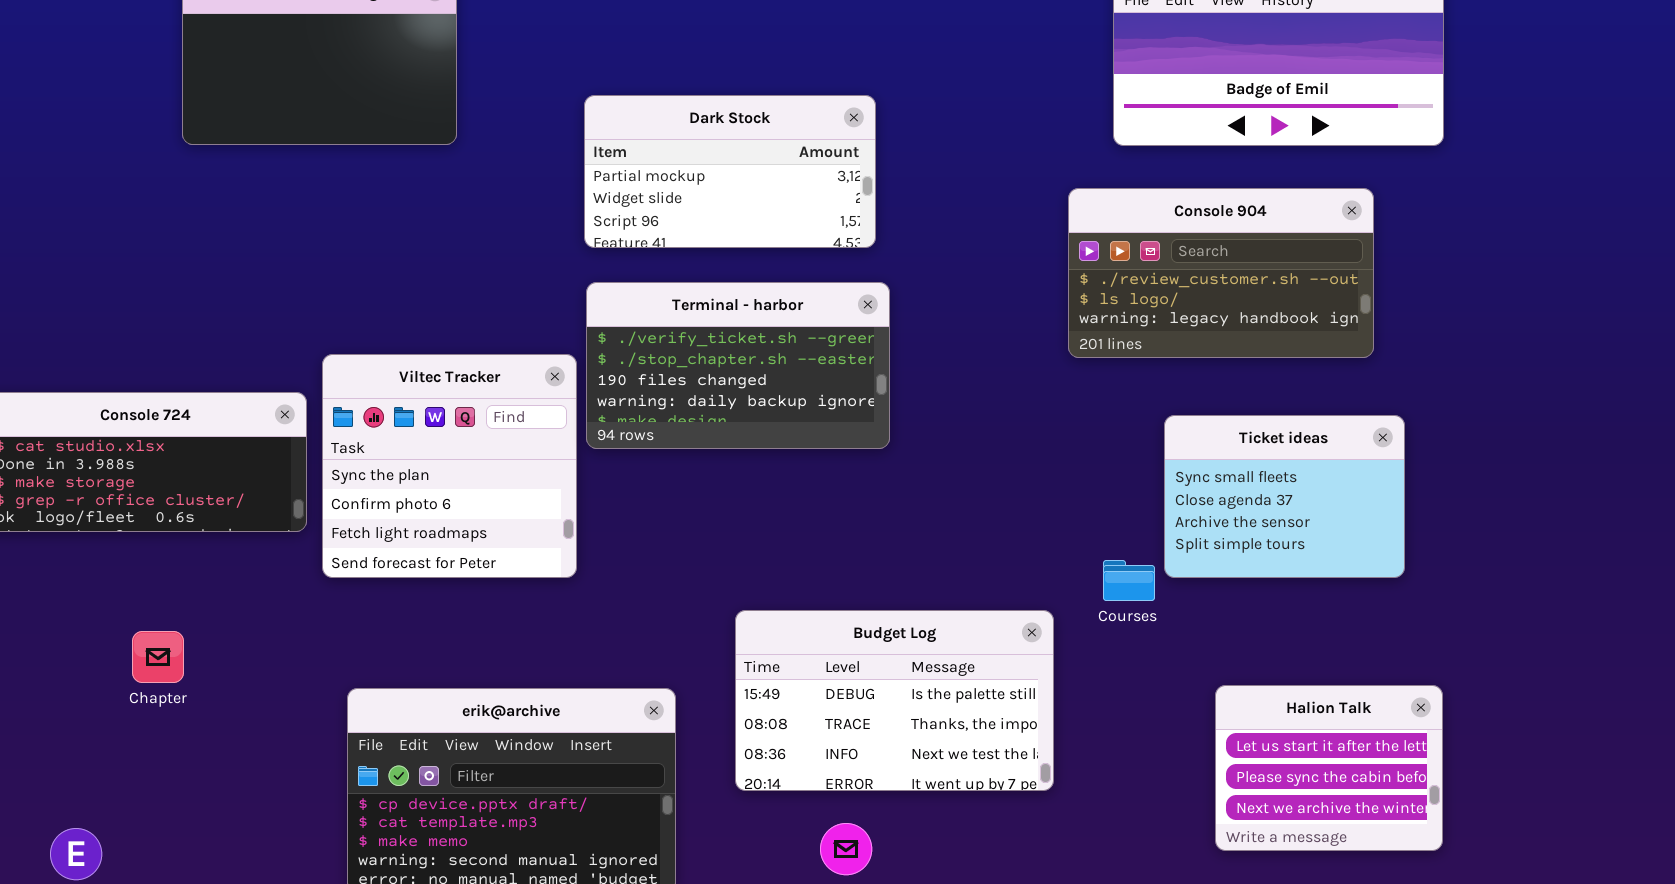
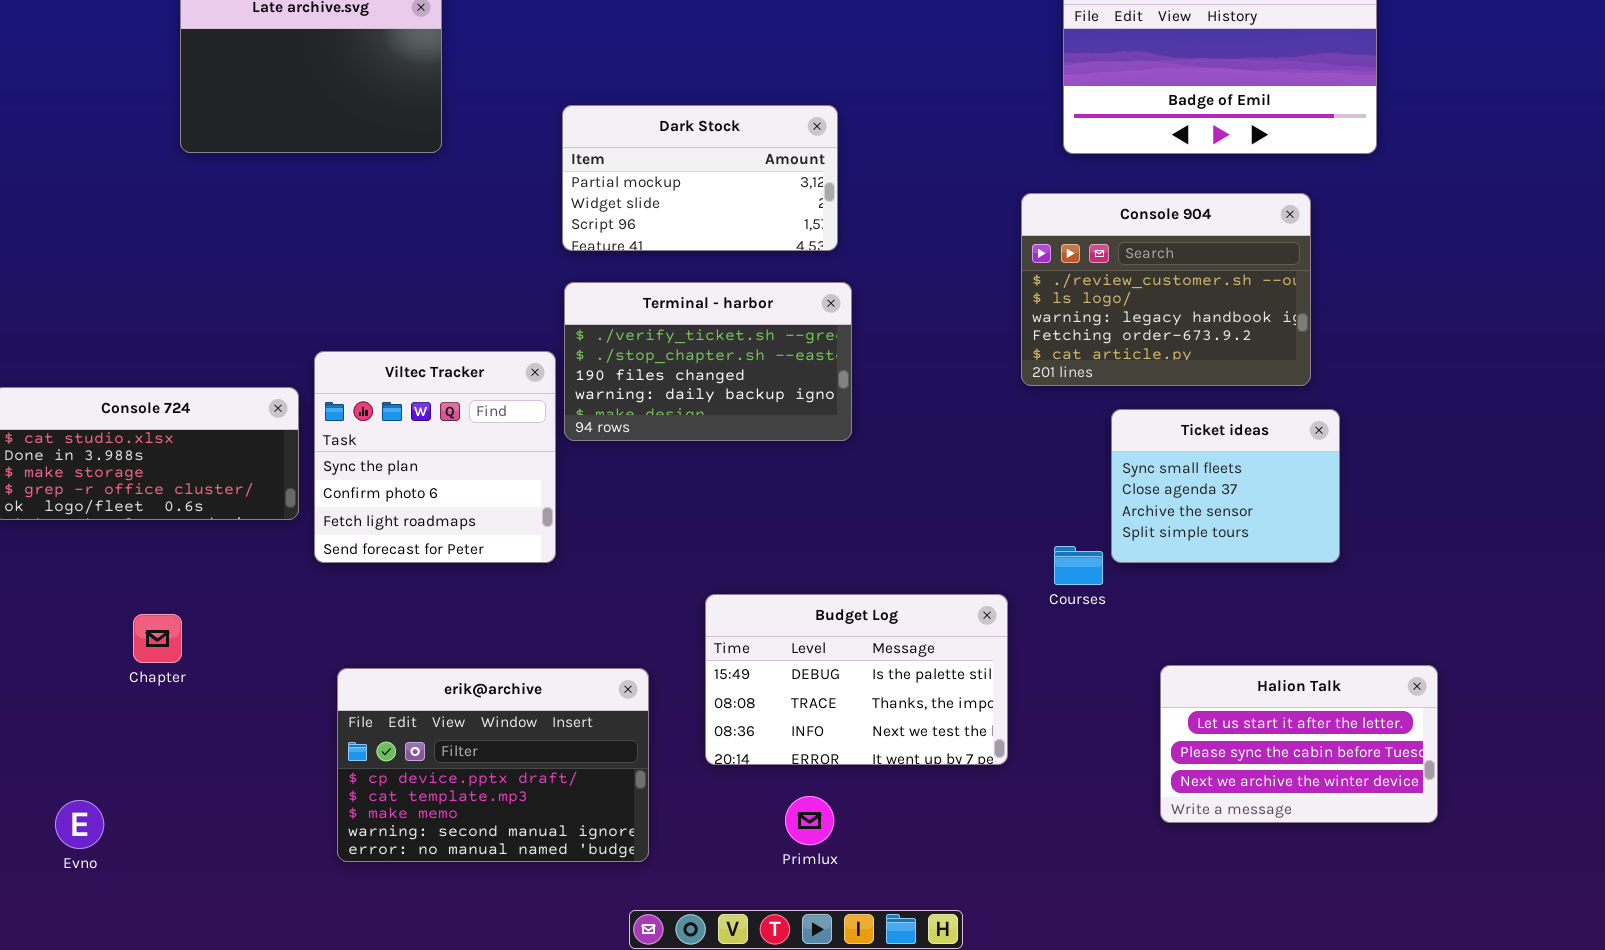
Console 904: [1068,188,1374,358] -> [1021,193,1311,386], resized
Halion Talk: [1215,685,1443,851] -> [1160,665,1438,823], resized

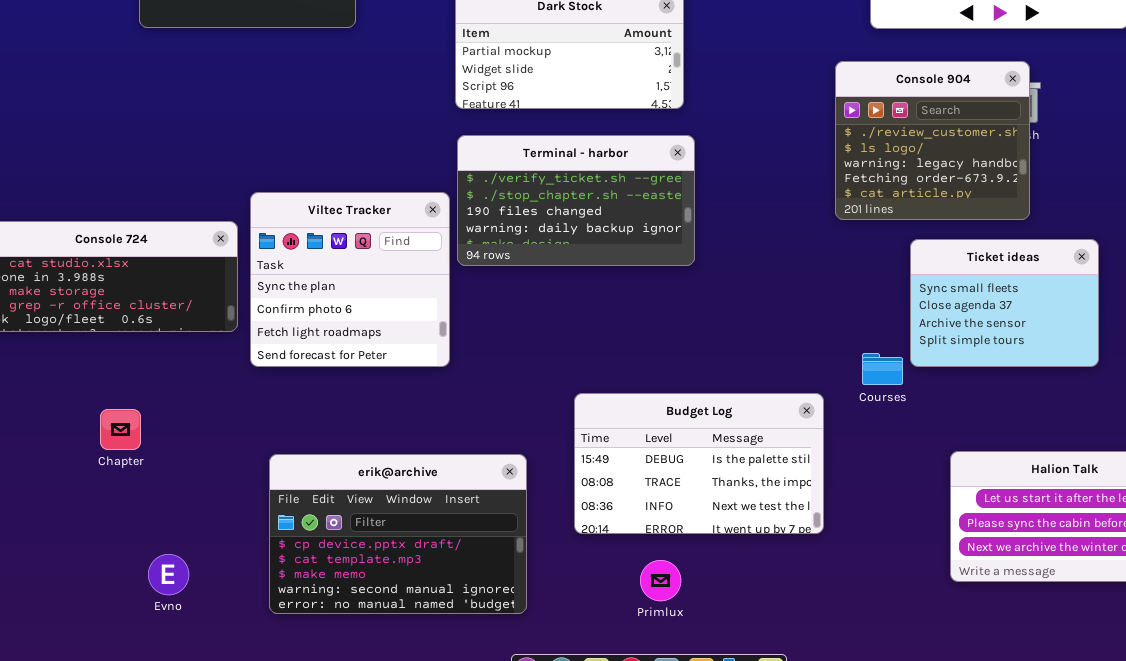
Console 904: [1021,193,1311,386] -> [835,61,1030,220], resized
Evno: [55,800,104,849] -> [148,554,189,595], moved

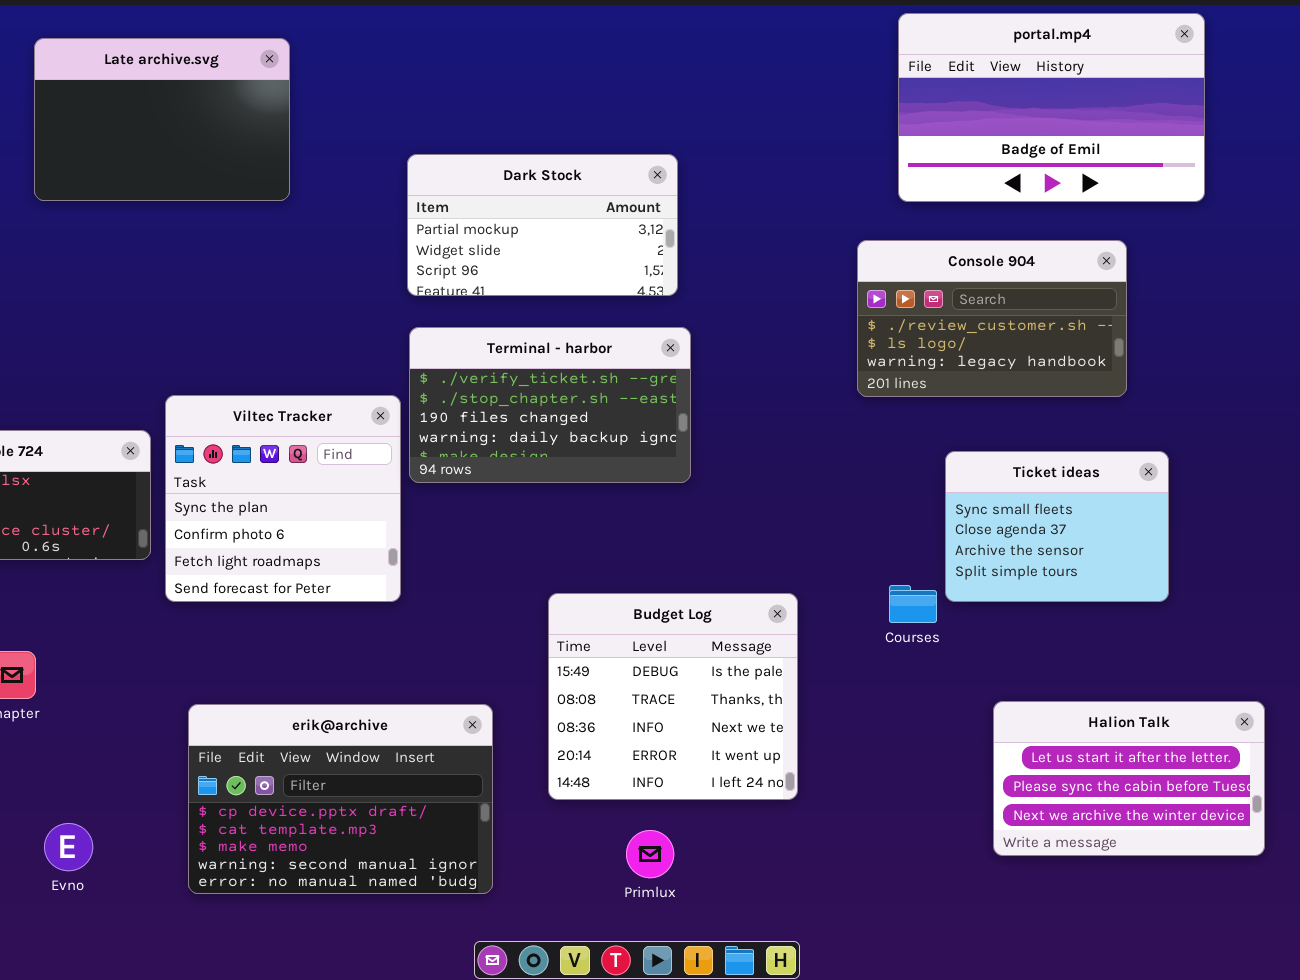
Console 904: [835,61,1030,220] -> [857,240,1127,397], resized
Budget Log: [574,393,824,534] -> [548,593,798,800], resized

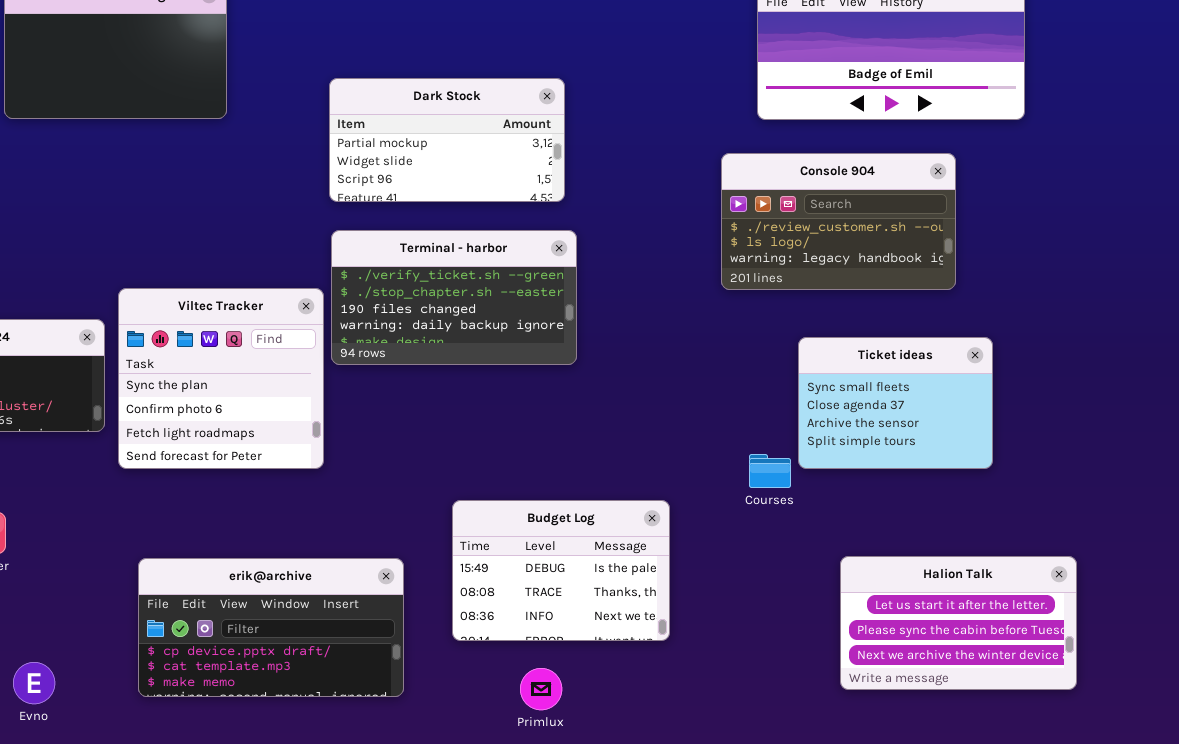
Budget Log: [548,593,798,800] -> [452,500,670,641], resized
erik@archive: [188,704,493,894] -> [138,558,404,697], resized

